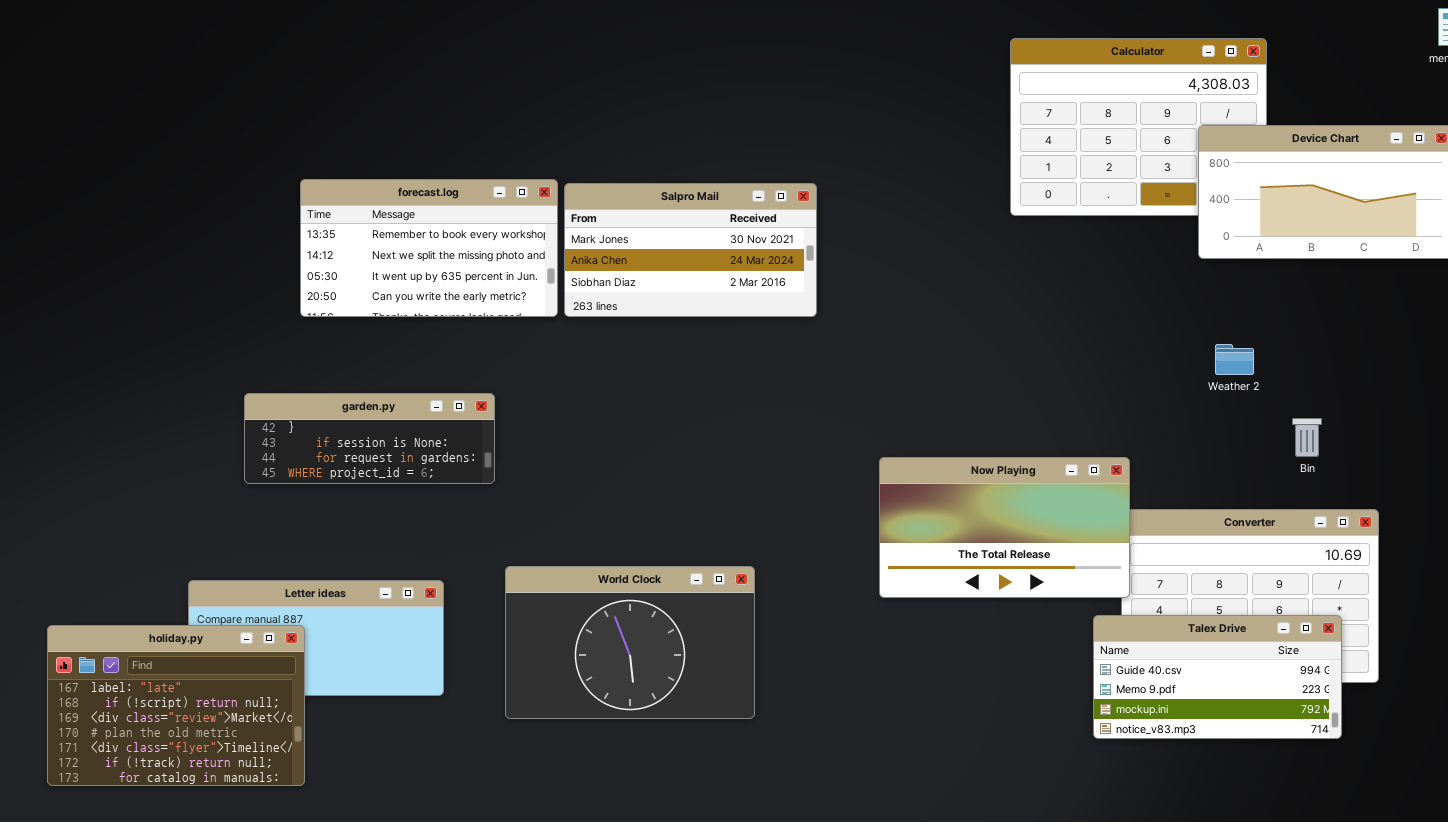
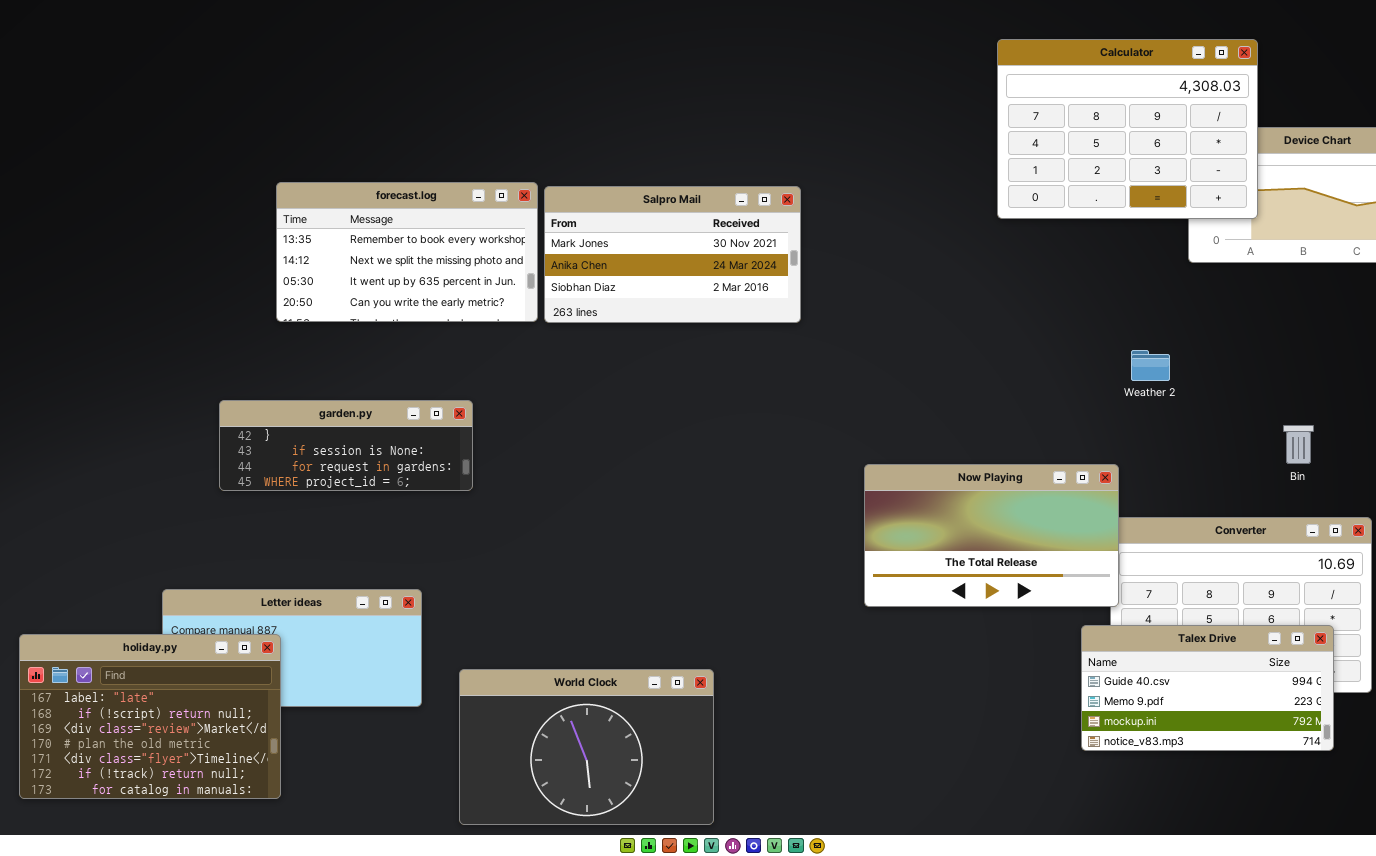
Calculator: [1010,38,1267,216] -> [997,39,1258,219], raised
Weather 2: [1215,344,1254,375] -> [1131,350,1170,381], moved
World Clock: [505,566,755,719] -> [459,669,714,825], moved

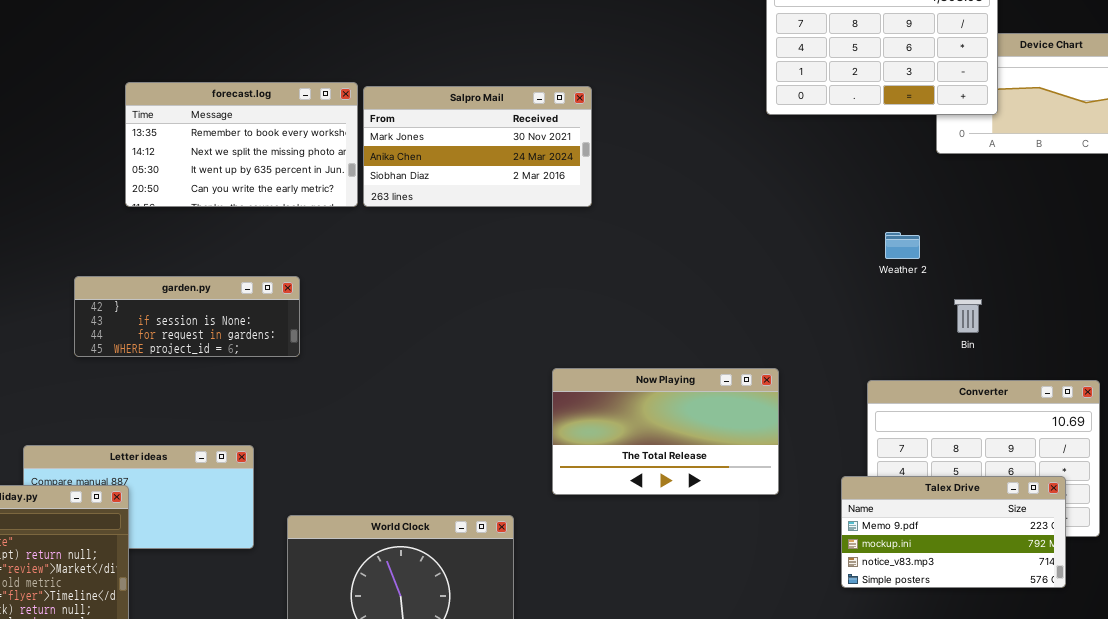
Bin: [1283,425,1314,464] -> [954,299,982,333], moved
Now Playing: [864,464,1119,607] -> [552,368,779,495], moved
Talex Drive: [1081,625,1334,751] -> [841,476,1066,588], scrolled down 1 row

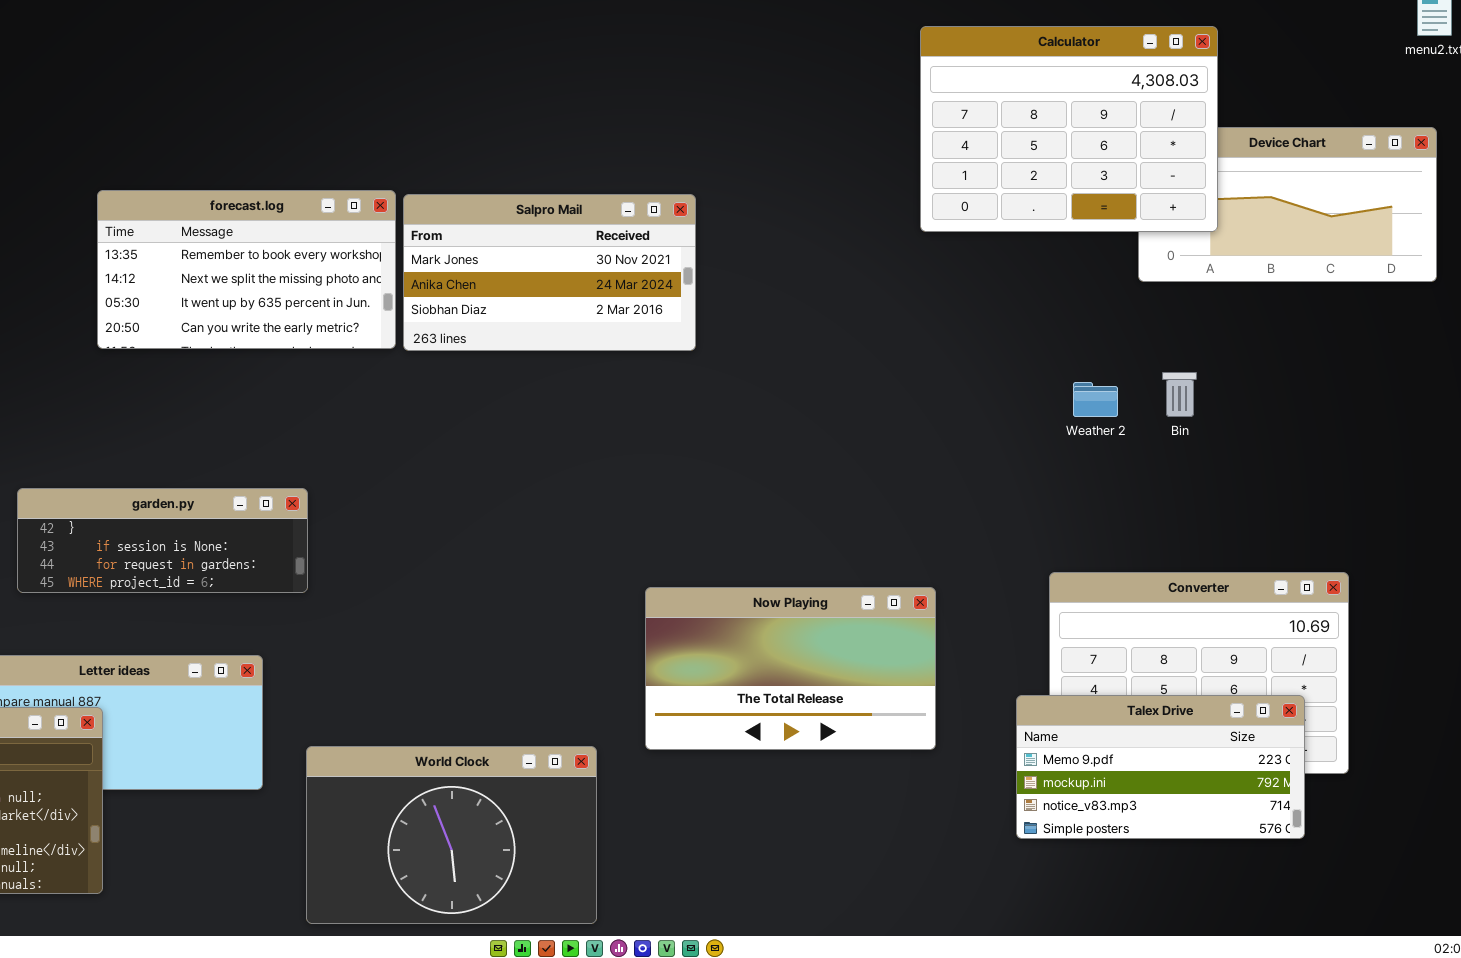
garden.py: [74,276,300,357] -> [17,488,308,593], moved
Bin: [954,299,982,333] -> [1162,372,1197,417], moved
Now Playing: [552,368,779,495] -> [645,587,936,750], moved

